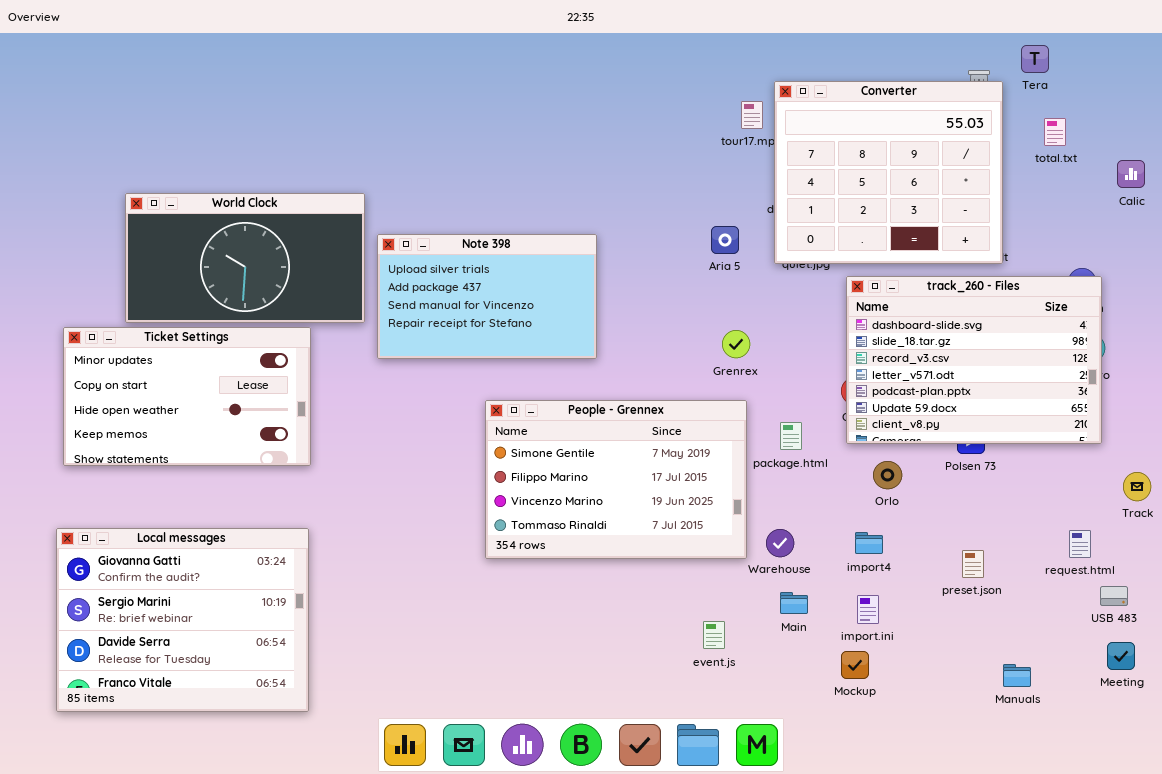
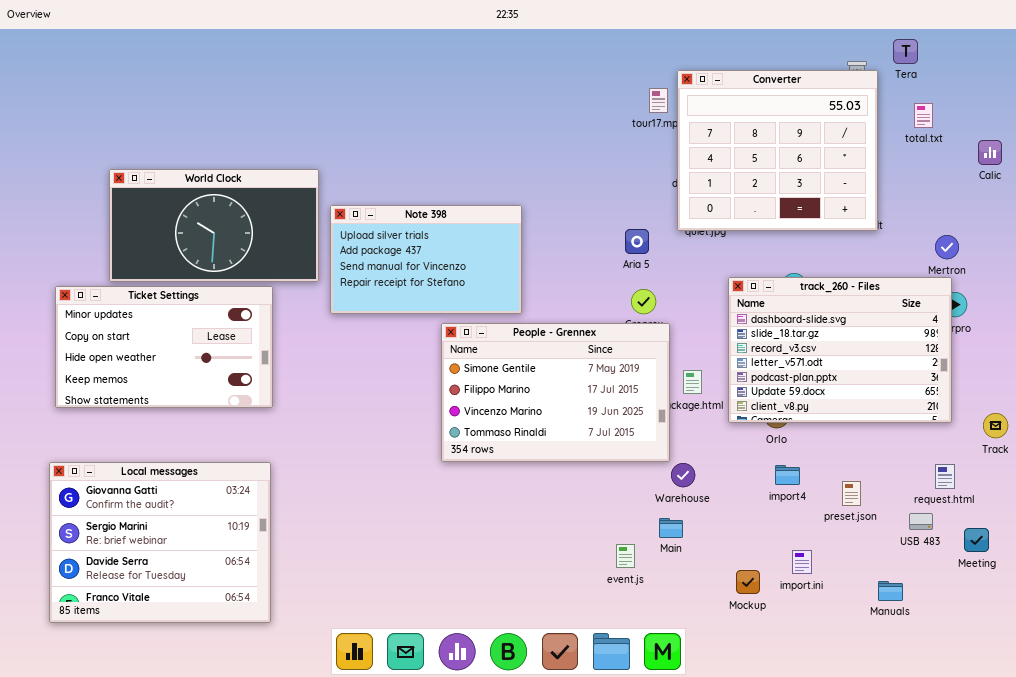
Aria 5: [711,226,739,254] -> [625,229,649,254], moved
track_260 - Files: [846,276,1102,444] -> [728,277,952,423], moved
People - Grennex: [485,400,747,559] -> [441,323,670,462], moved
import4: [855,532,883,554] -> [775,465,800,485], moved
USB 483: [1100,586,1128,606] -> [909,513,933,530], moved
Main: [780,592,808,614] -> [659,518,683,538], moved
import.ini: [857,595,879,624] -> [792,550,812,574], moved
Meeting: [1107,642,1135,670] -> [964,528,989,552], moved

